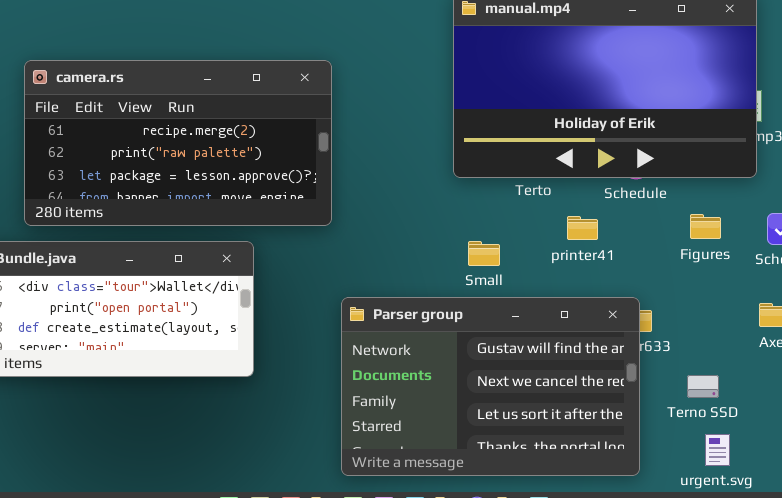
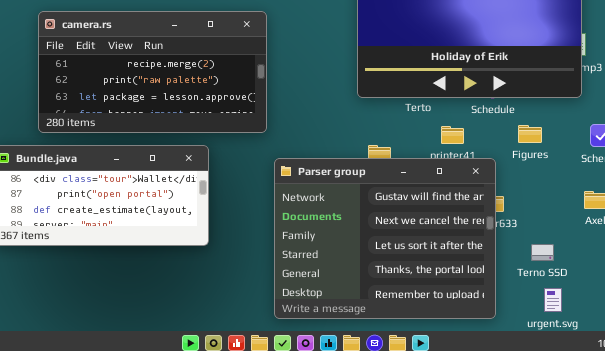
Figures: [690,214,721,239] -> [518,125,542,143], moved
Parser group: [341,297,640,476] -> [274,158,496,319], resized

